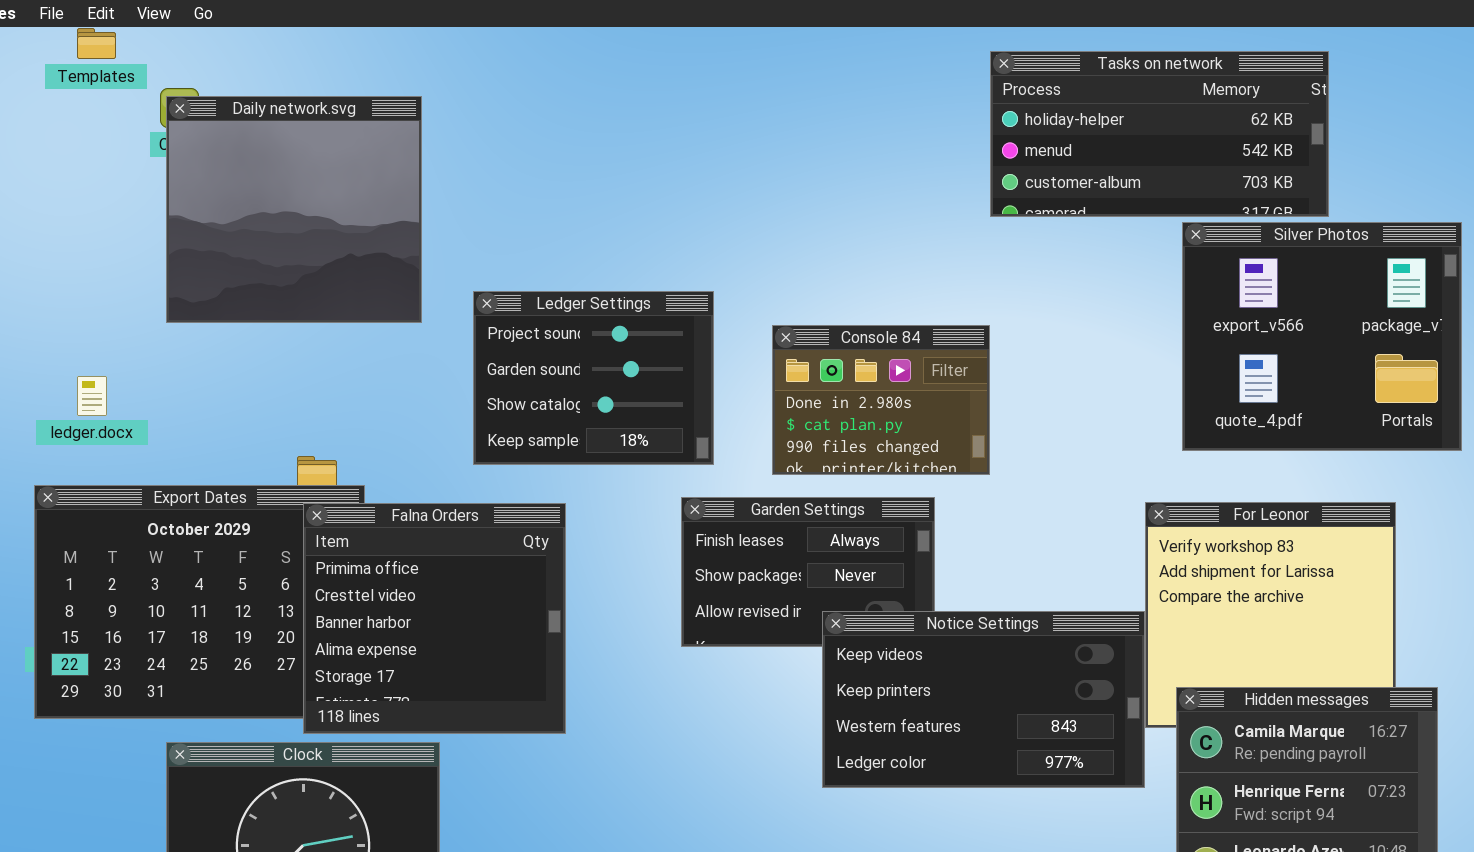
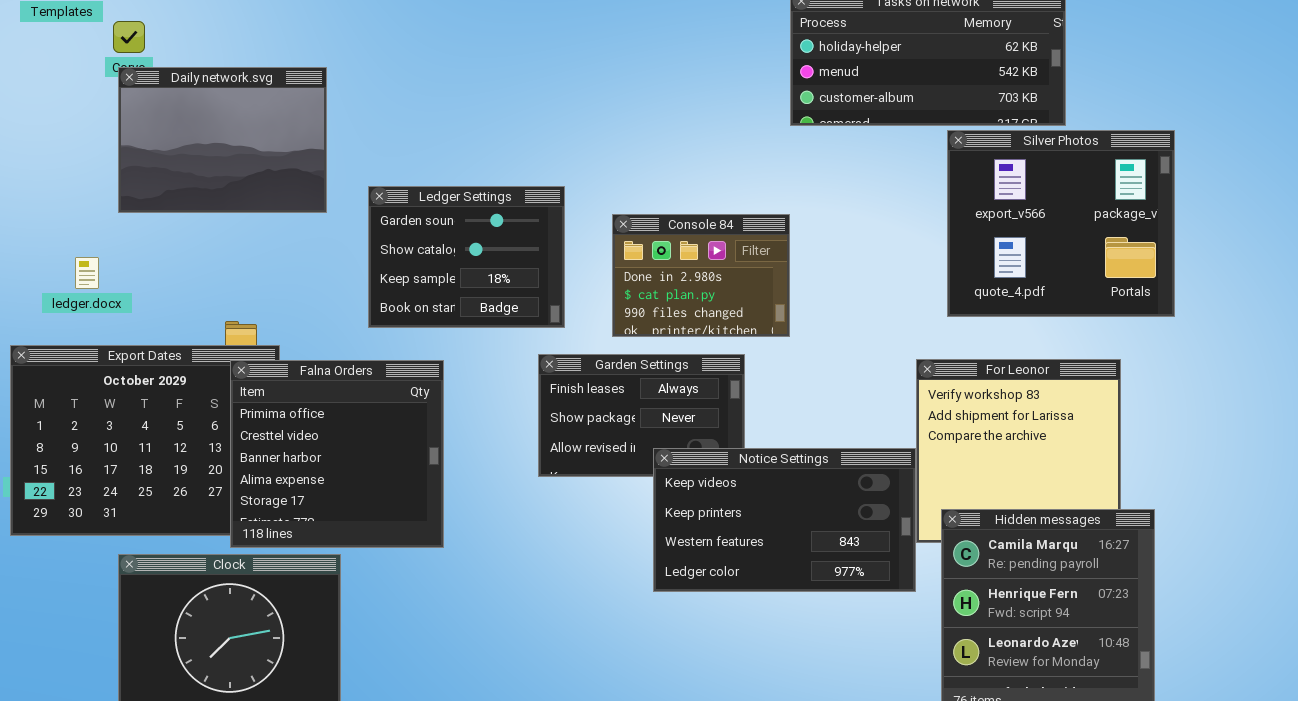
Daily network.svg: [166,96,422,323] -> [118,67,327,213], resized
Ledger Settings: [473,291,714,465] -> [368,186,565,328], scrolled down 1 row
ledger.docx: [77,376,107,416] -> [75,257,99,289], moved

